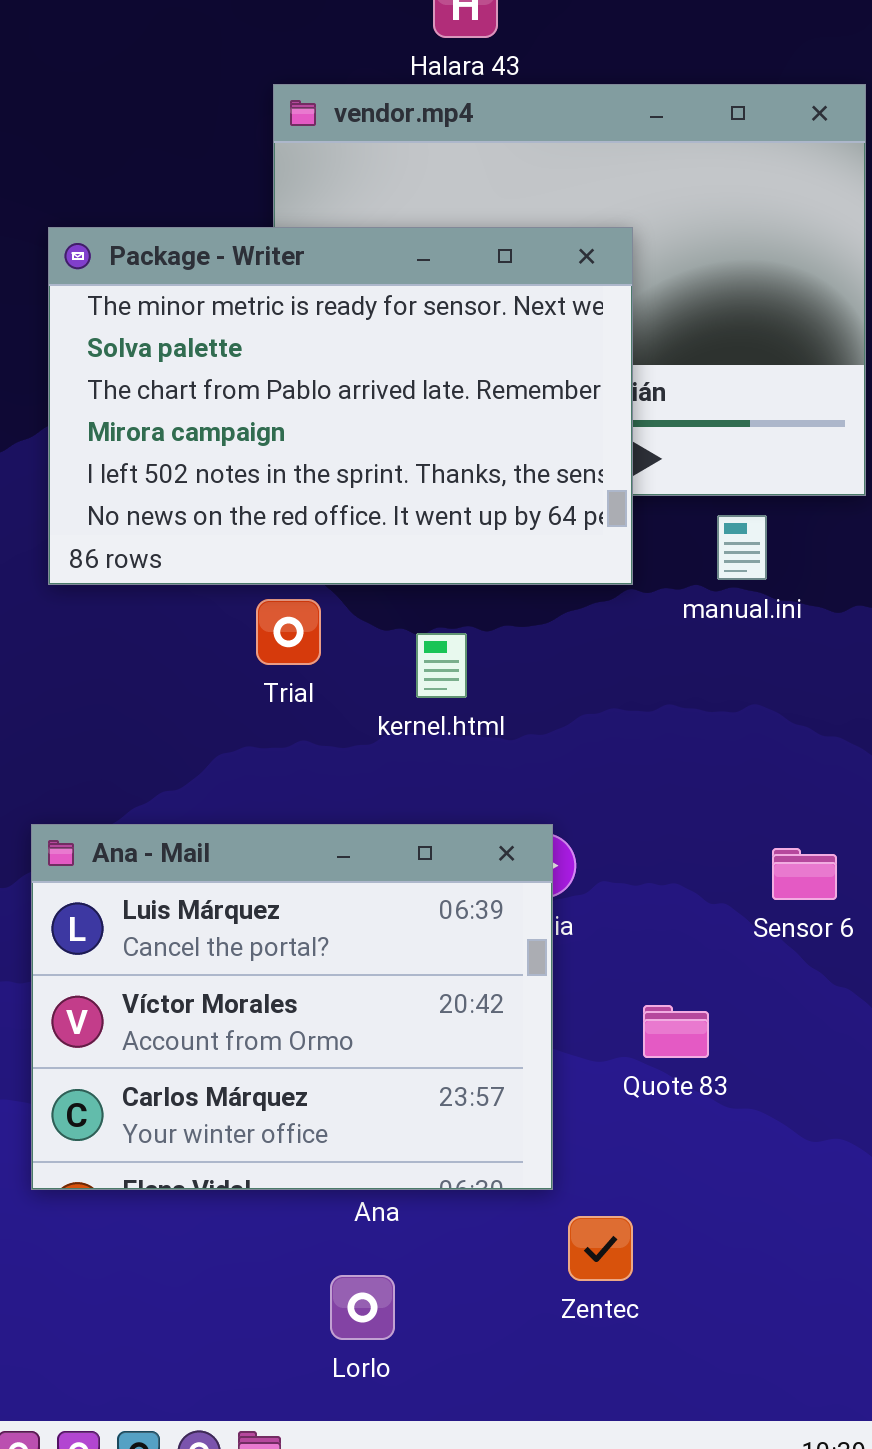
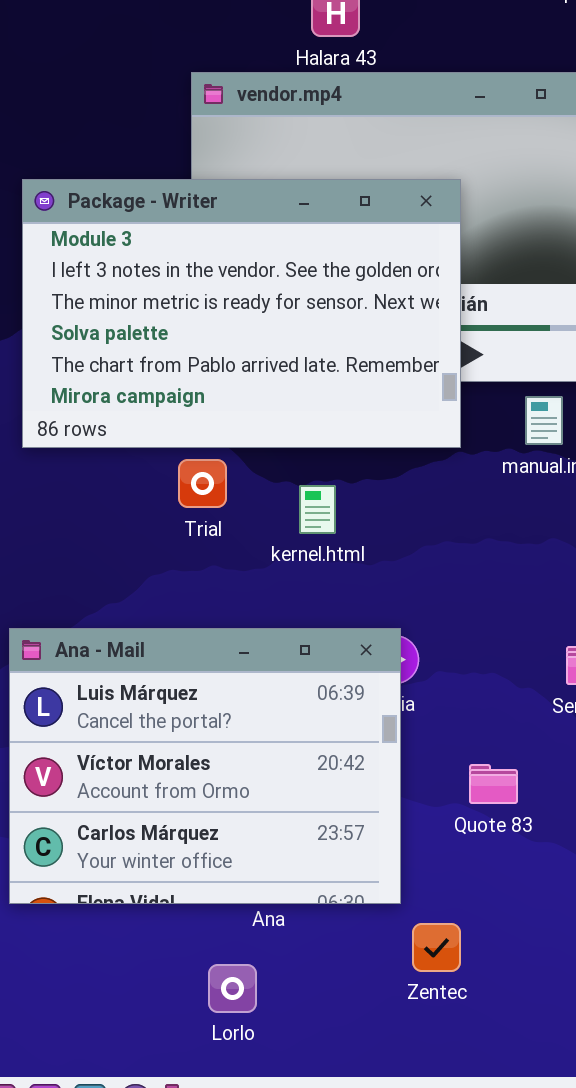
Package - Writer: [48,227,633,585] -> [22,179,461,448], scrolled up 2 rows
Lorlo: [330,1275,395,1340] -> [208,964,257,1013], moved

